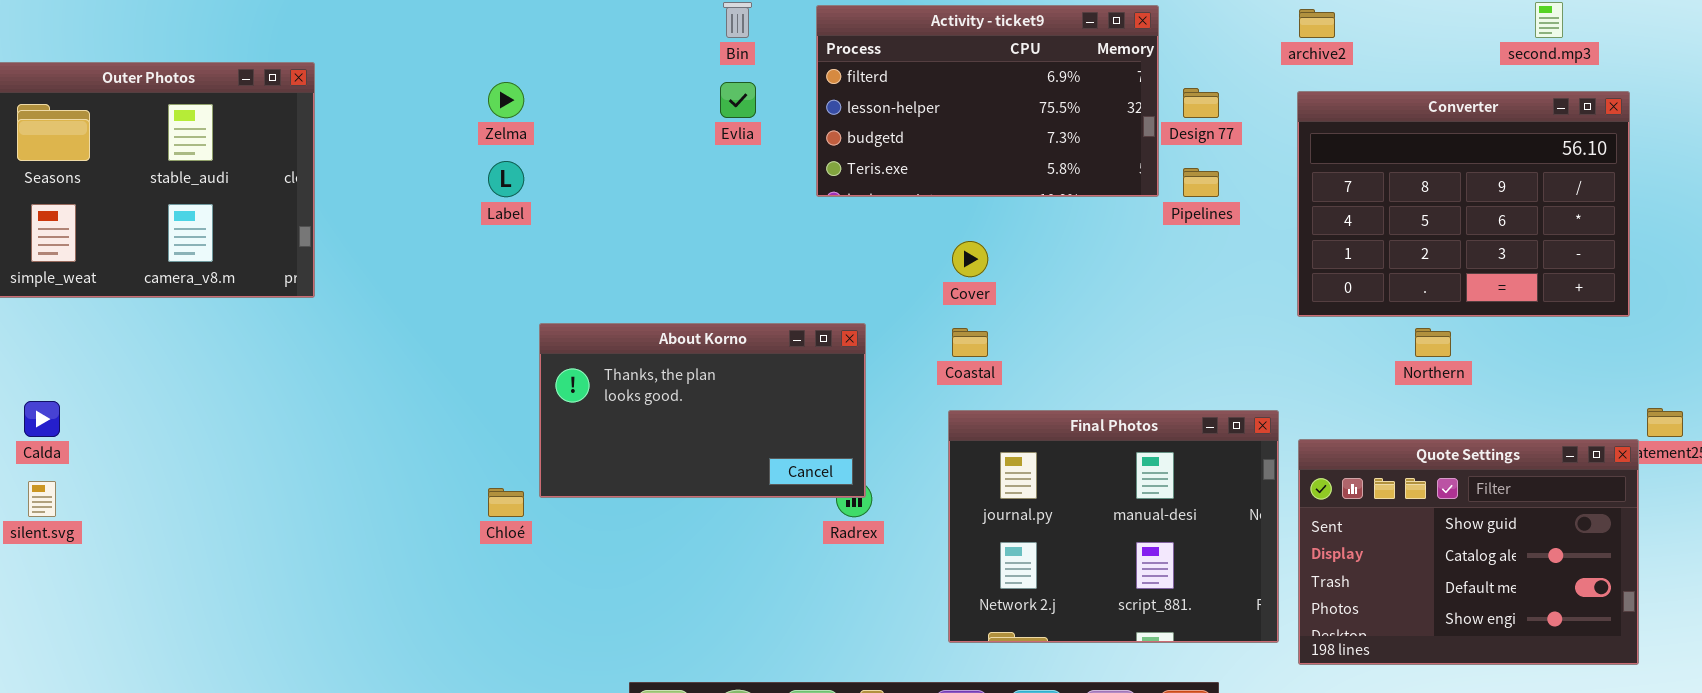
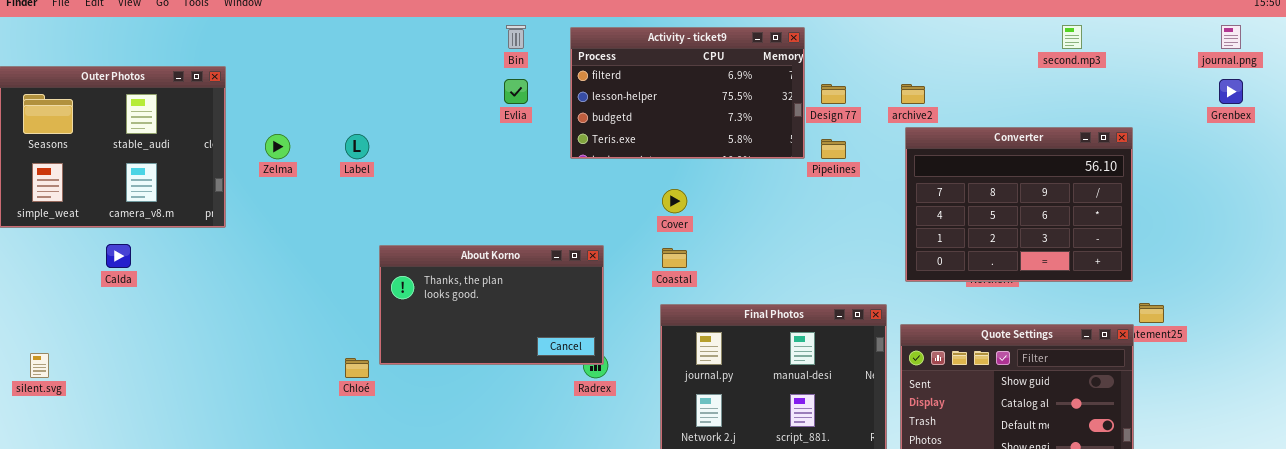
archive2: [1299,9,1335,38] -> [901,84,925,104], moved
Zelma: [488,82,524,118] -> [265,134,290,159], moved
Converter: [1297,91,1630,317] -> [905,127,1133,282], moved
Calda: [24,401,60,437] -> [106,244,131,268], moved

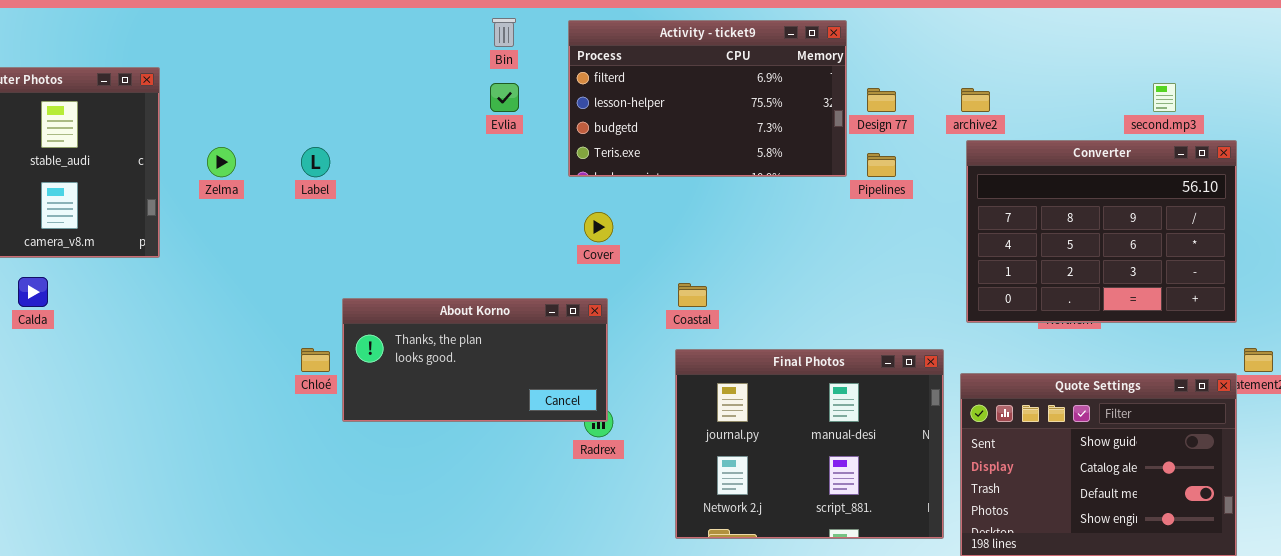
second.mp3: [1062,25,1082,49] -> [1153,83,1176,112], moved
Cover: [662,189,687,213] -> [584,212,613,242], moved
About Korno: [379,245,604,365] -> [342,298,608,422], resized
Chloé: [345,358,369,378] -> [301,348,330,372], moved

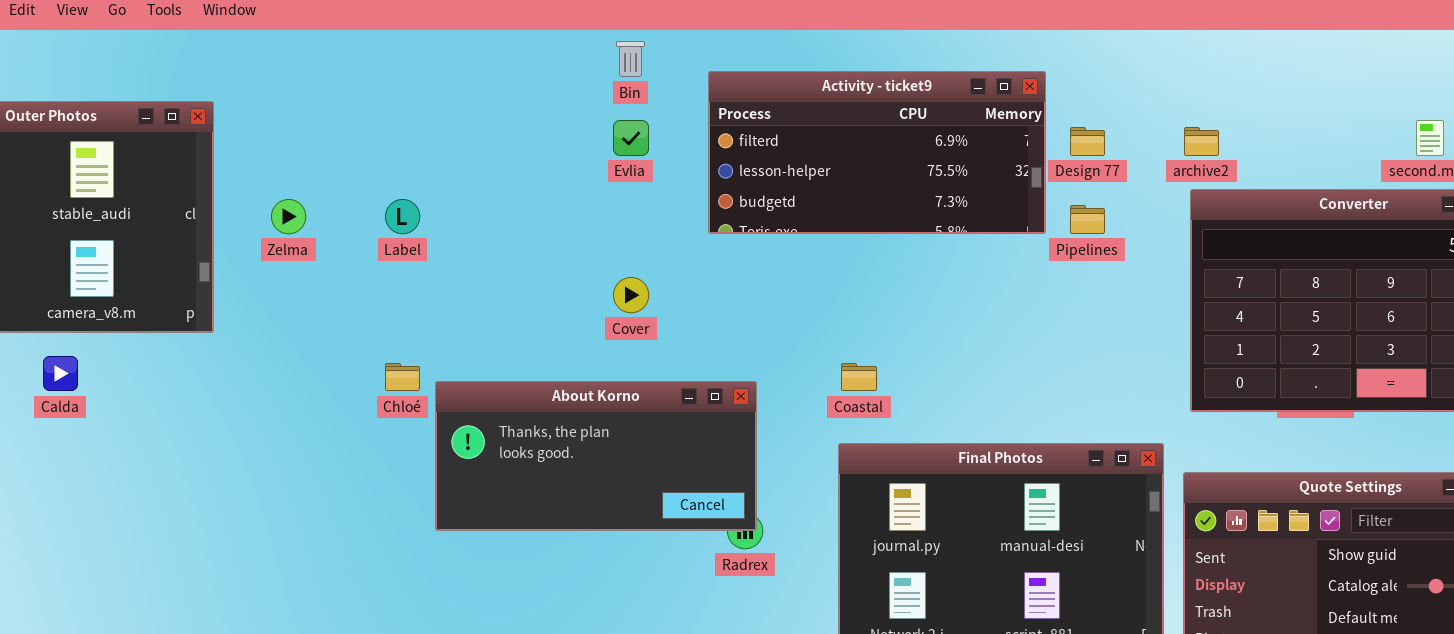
Activity - ticket9: [568,20,847,177] -> [708,71,1046,234], resized
Cover: [584,212,613,242] -> [613,277,649,313], moved
Chloé: [301,348,330,372] -> [385,363,420,391], moved

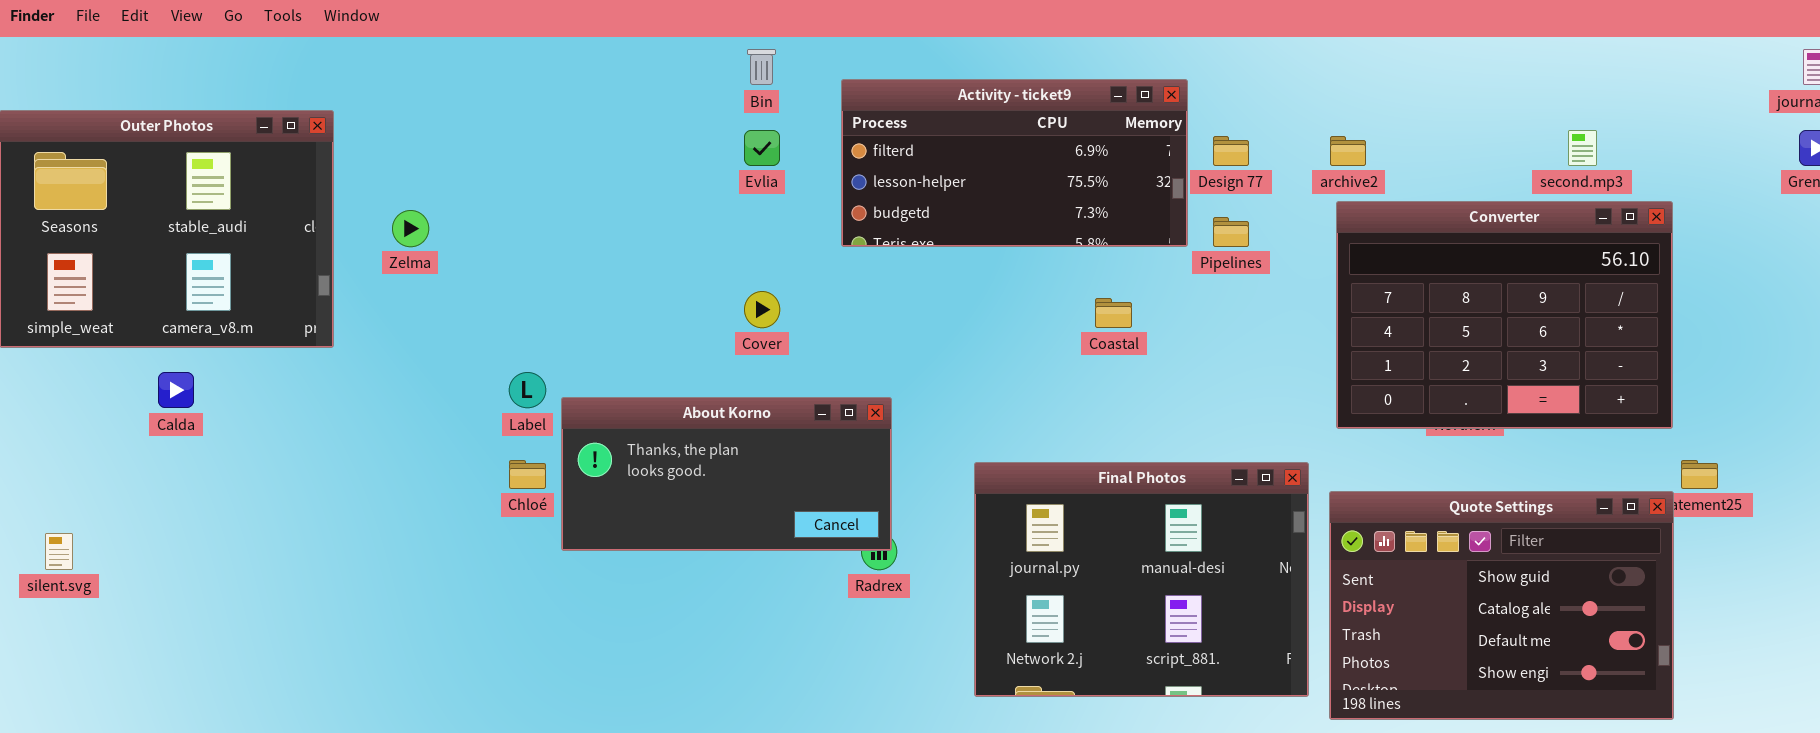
Label: [385,199,420,234] -> [509,372,546,408], moved
Chloé: [385,363,420,391] -> [509,460,546,489], moved
Coastal: [841,363,877,391] -> [1095,298,1132,328], moved

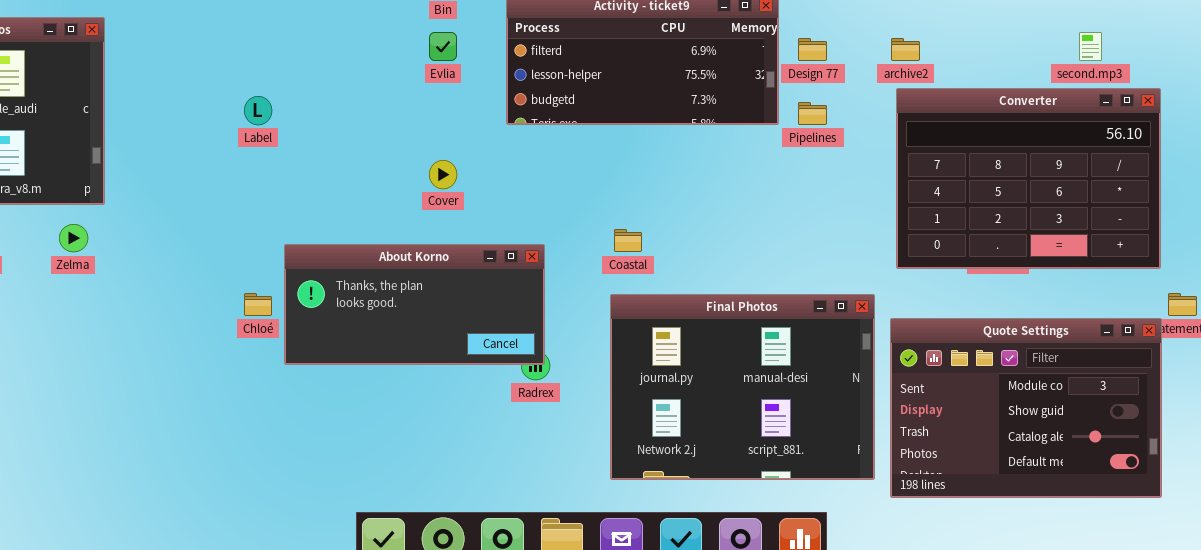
Zelma: [392,210,429,247] -> [59,224,88,252], moved
Coastal: [1095,298,1132,328] -> [614,229,642,252], moved
Label: [509,372,546,408] -> [244,96,272,125], moved
Quote Settings: [1329,491,1674,720] -> [890,318,1162,498], scrolled up 1 row

